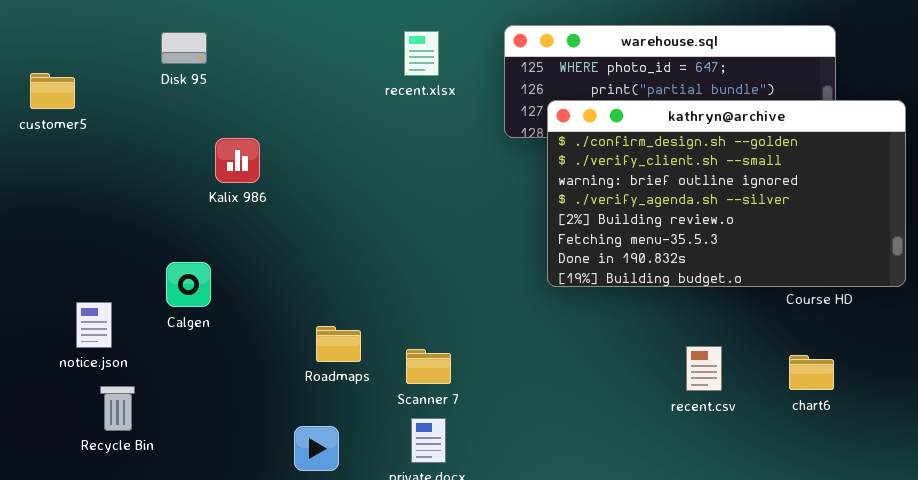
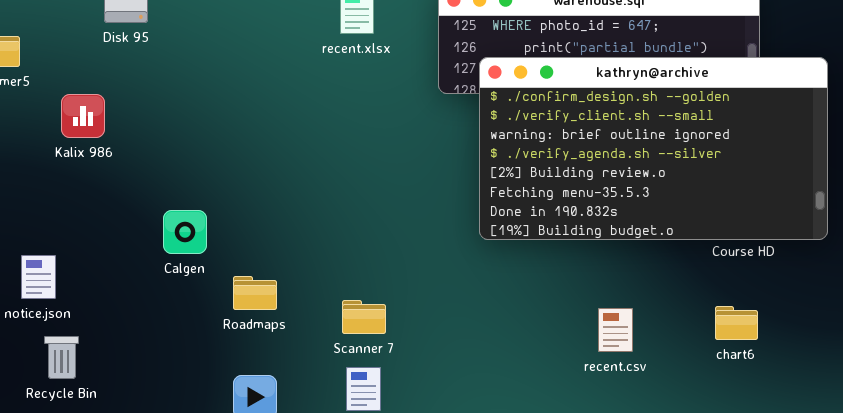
Kalix 986: [215,138,260,183] -> [61,94,105,138], moved
Calgen: [166,262,211,307] -> [163,210,207,254], moved
Roadmaps: [316,326,361,362] -> [233,276,277,310], moved
recent.csv: [686,346,722,391] -> [598,308,633,352], moved

